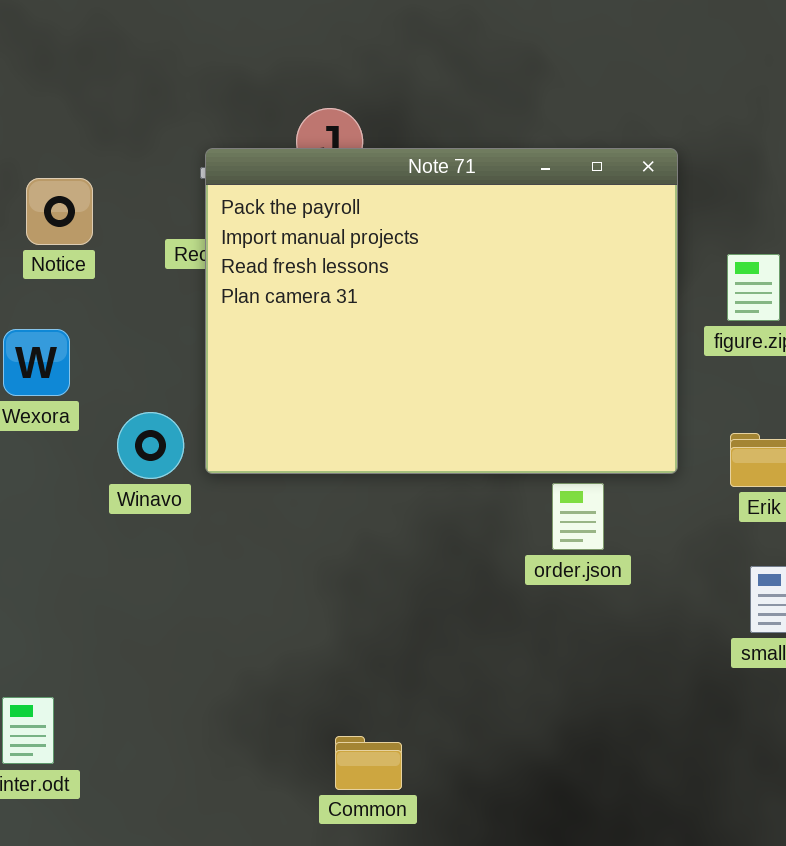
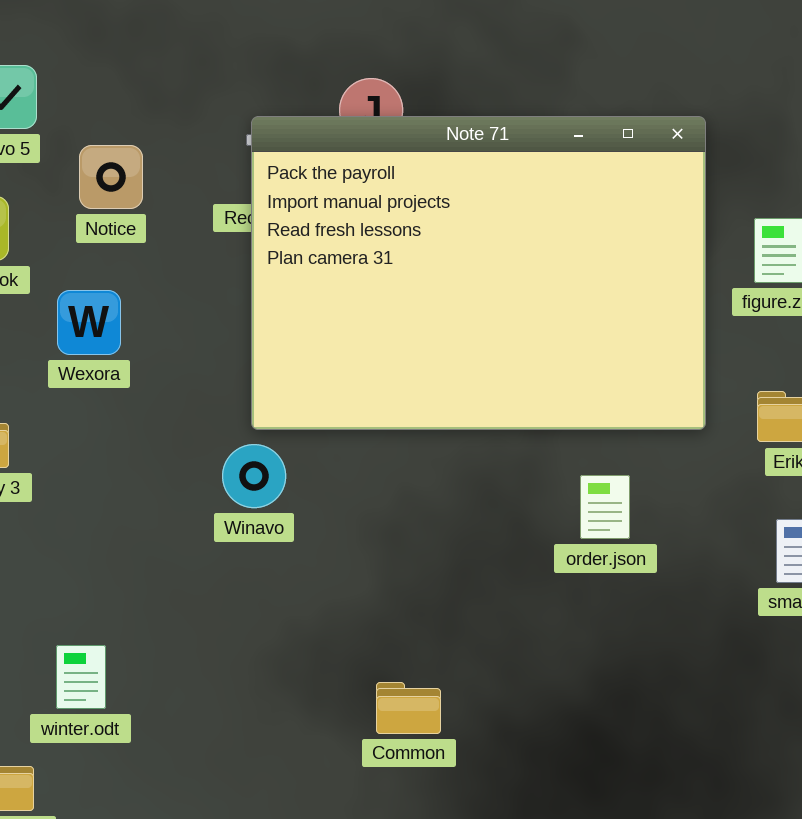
Winavo: [117,412,184,479] -> [222,444,286,508], moved
order.json: [552,483,604,550] -> [580,475,630,539], moved

